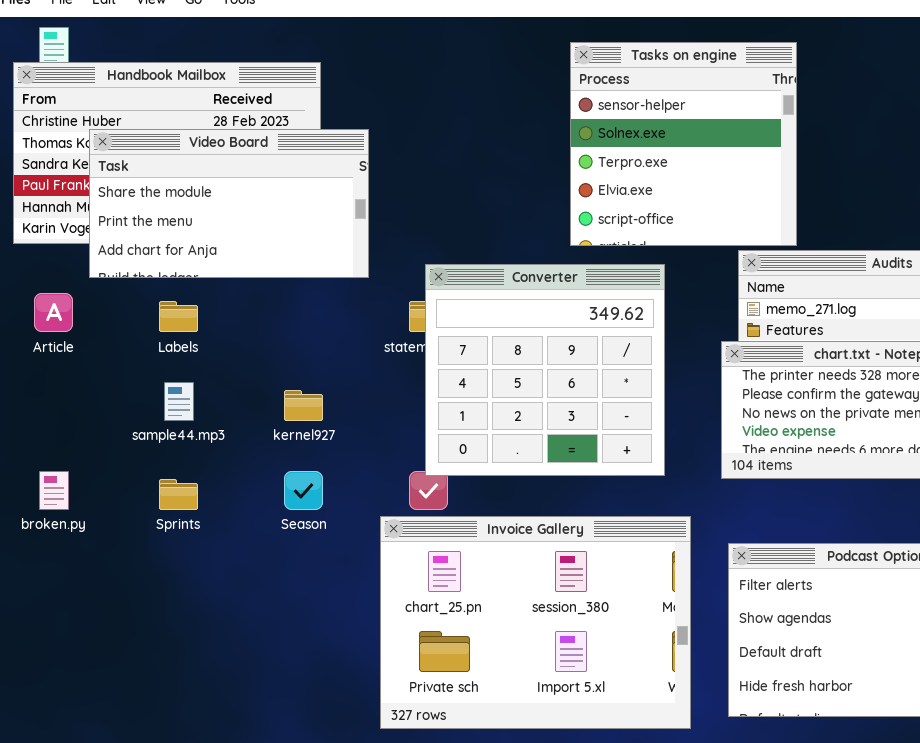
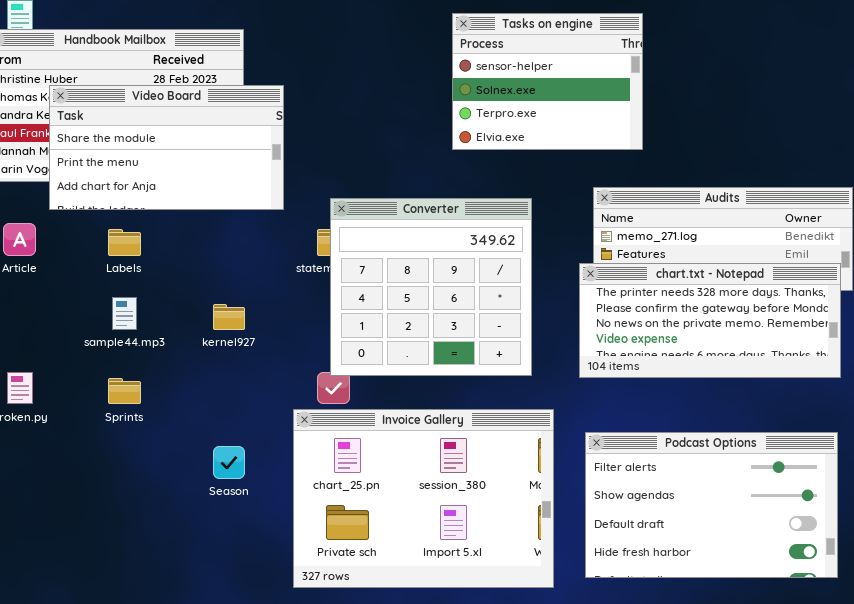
Tasks on engine: [570,42,797,246] -> [452,13,643,150], resized
Season: [284,471,323,510] -> [213,446,245,479], moved

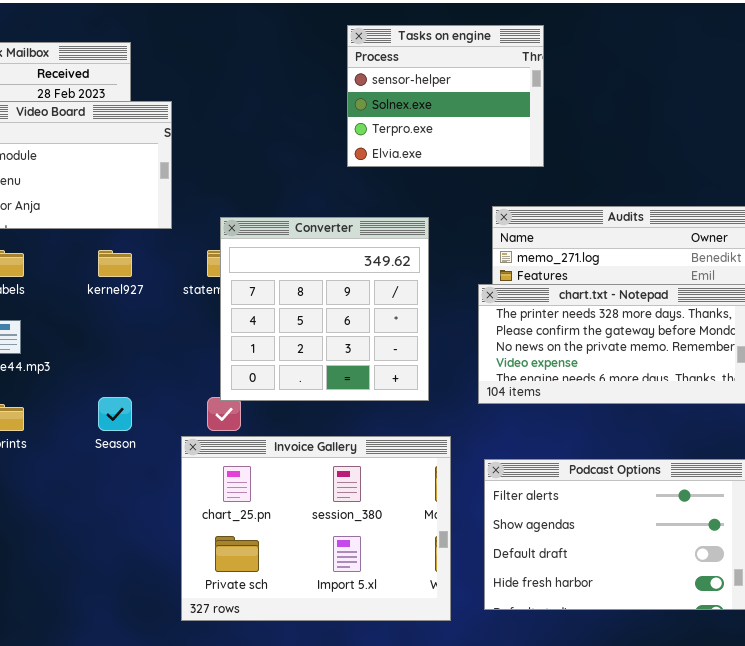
kernel927: [213,304,245,330] -> [98,250,132,277], moved
Season: [213,446,245,479] -> [98,397,132,431], moved

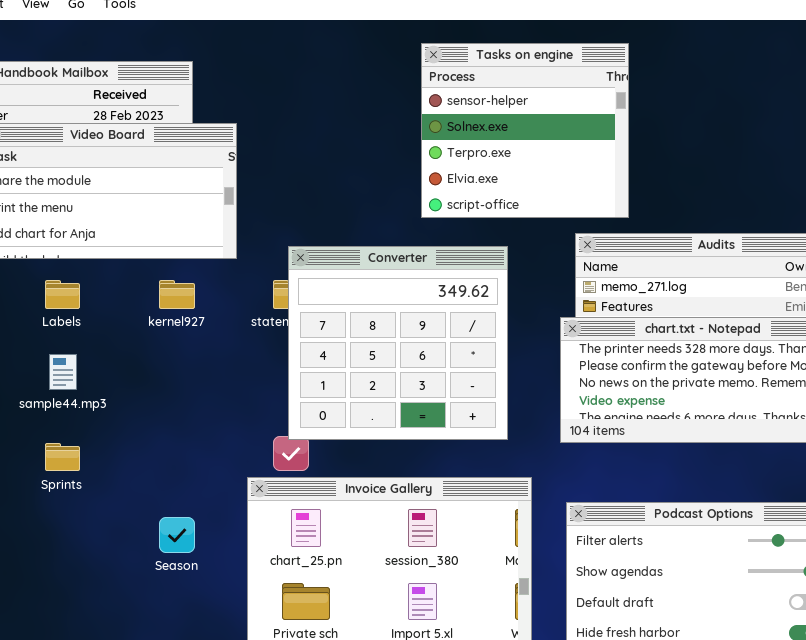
Tasks on engine: [347,25,544,167] -> [421,43,629,218], resized
Season: [98,397,132,431] -> [159,517,195,553], moved

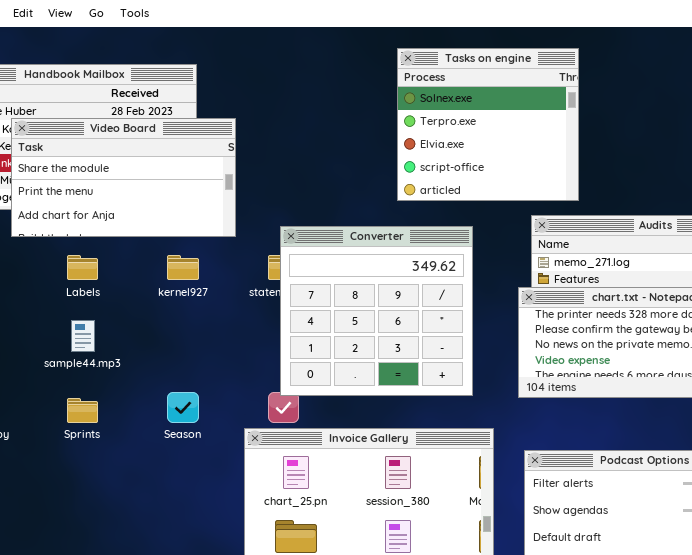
Tasks on engine: [421,43,629,218] -> [397,48,579,201], scrolled down 1 row
Season: [159,517,195,553] -> [167,392,199,423], moved

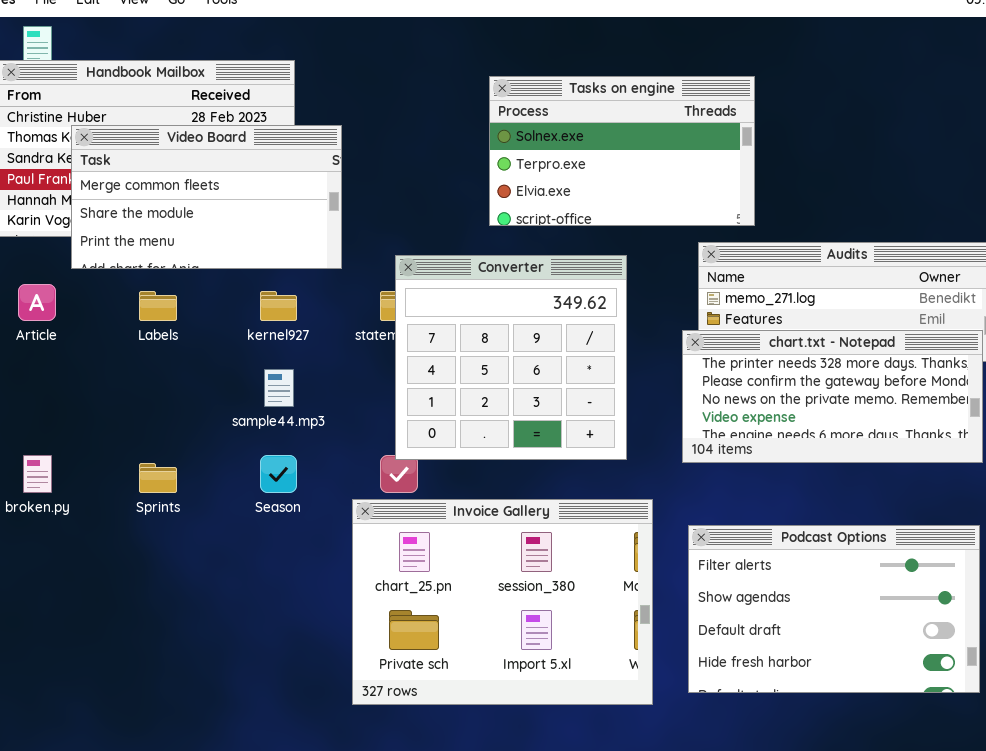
Tasks on engine: [397,48,579,201] -> [489,76,755,226], resized
Video Board: [11,118,236,237] -> [71,125,342,269], scrolled up 1 row
sample44.mp3: [71,320,95,352] -> [264,369,294,407], moved

